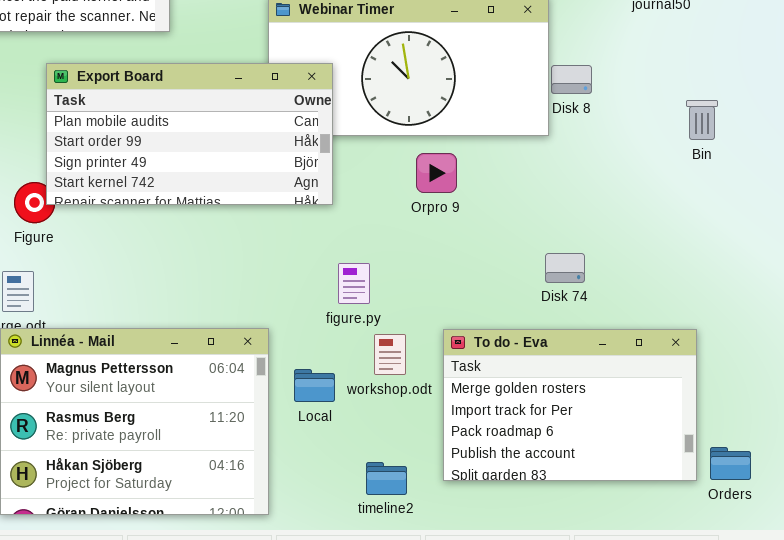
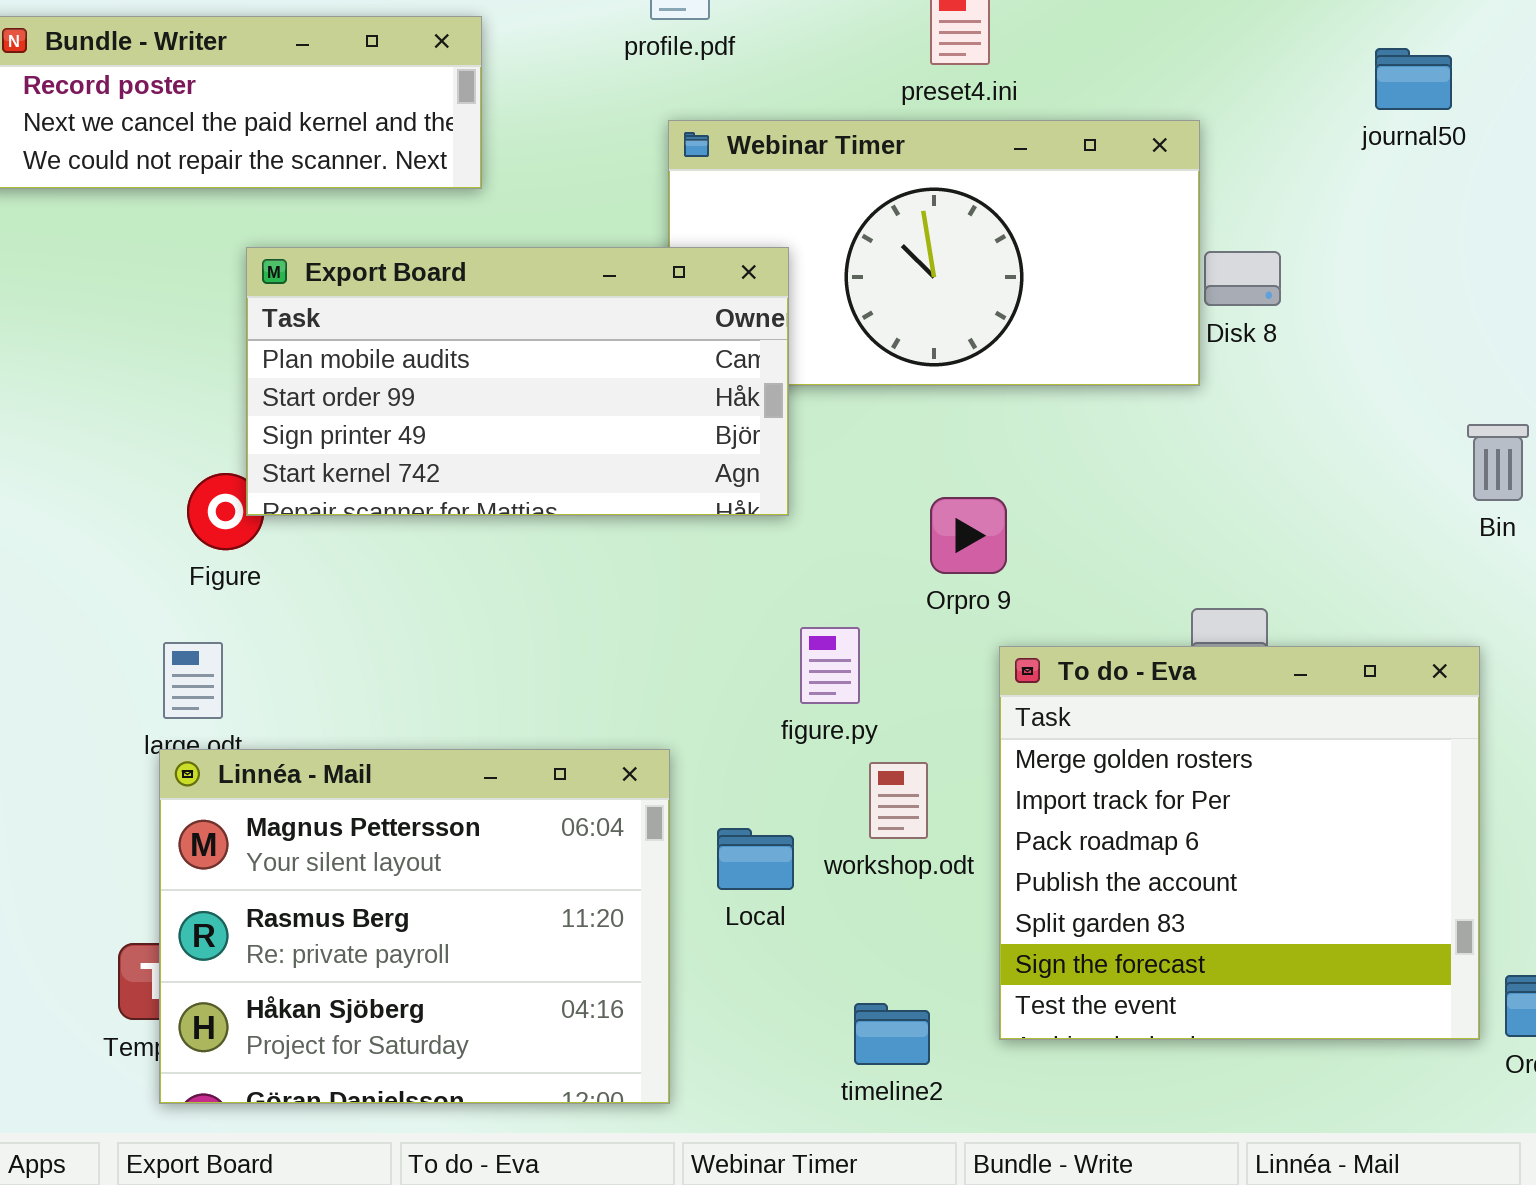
Bin: [686,100,718,140] -> [1467,424,1529,501], moved
Orpro 9: [416,153,457,193] -> [930,497,1007,574], moved
To do - Eva: [443,329,697,481] -> [999,646,1480,1040], resized

